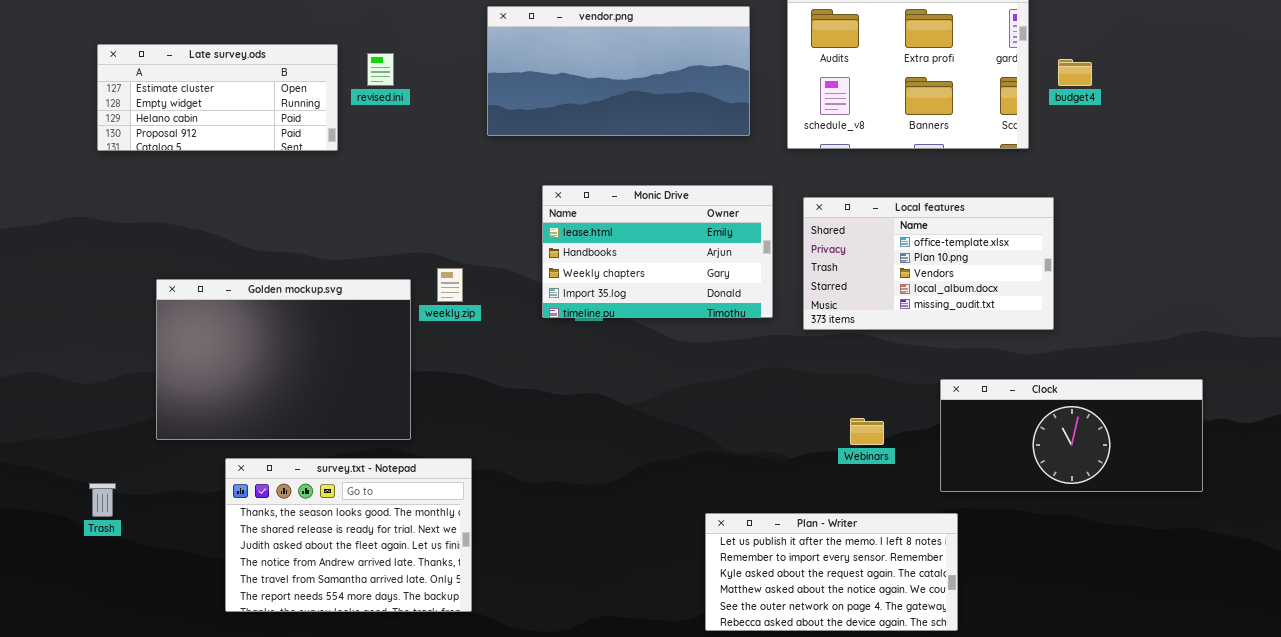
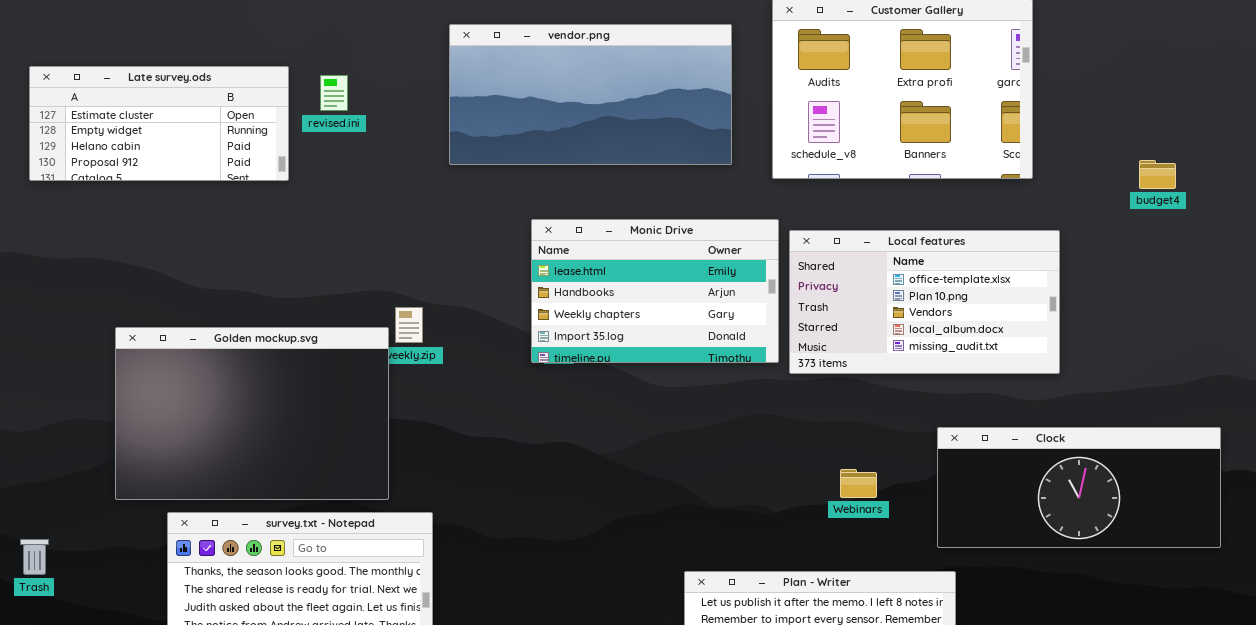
budget4: [1058,59,1092,86] -> [1139,160,1176,189], moved
Monic Drive: [542,185,773,318] -> [531,219,779,363], moved
Golden mockup.svg: [156,279,411,440] -> [115,327,389,500], moved

